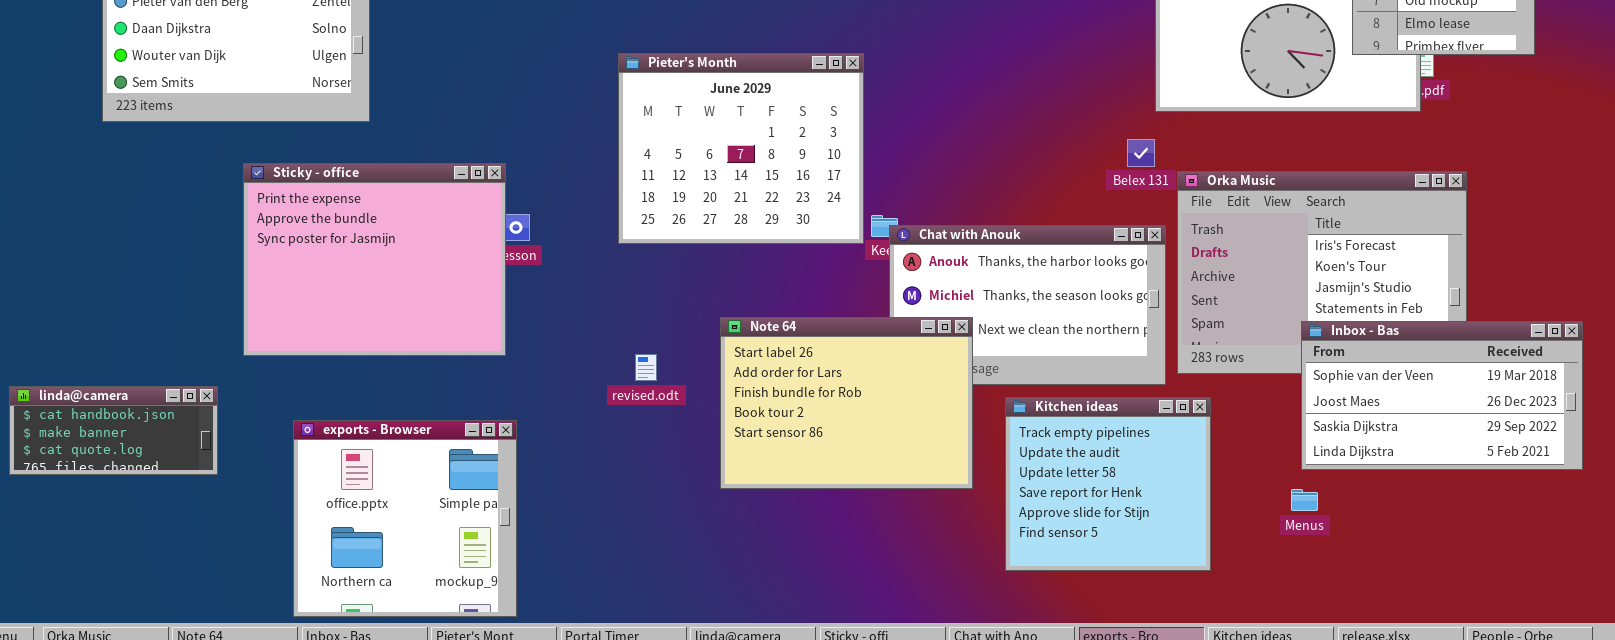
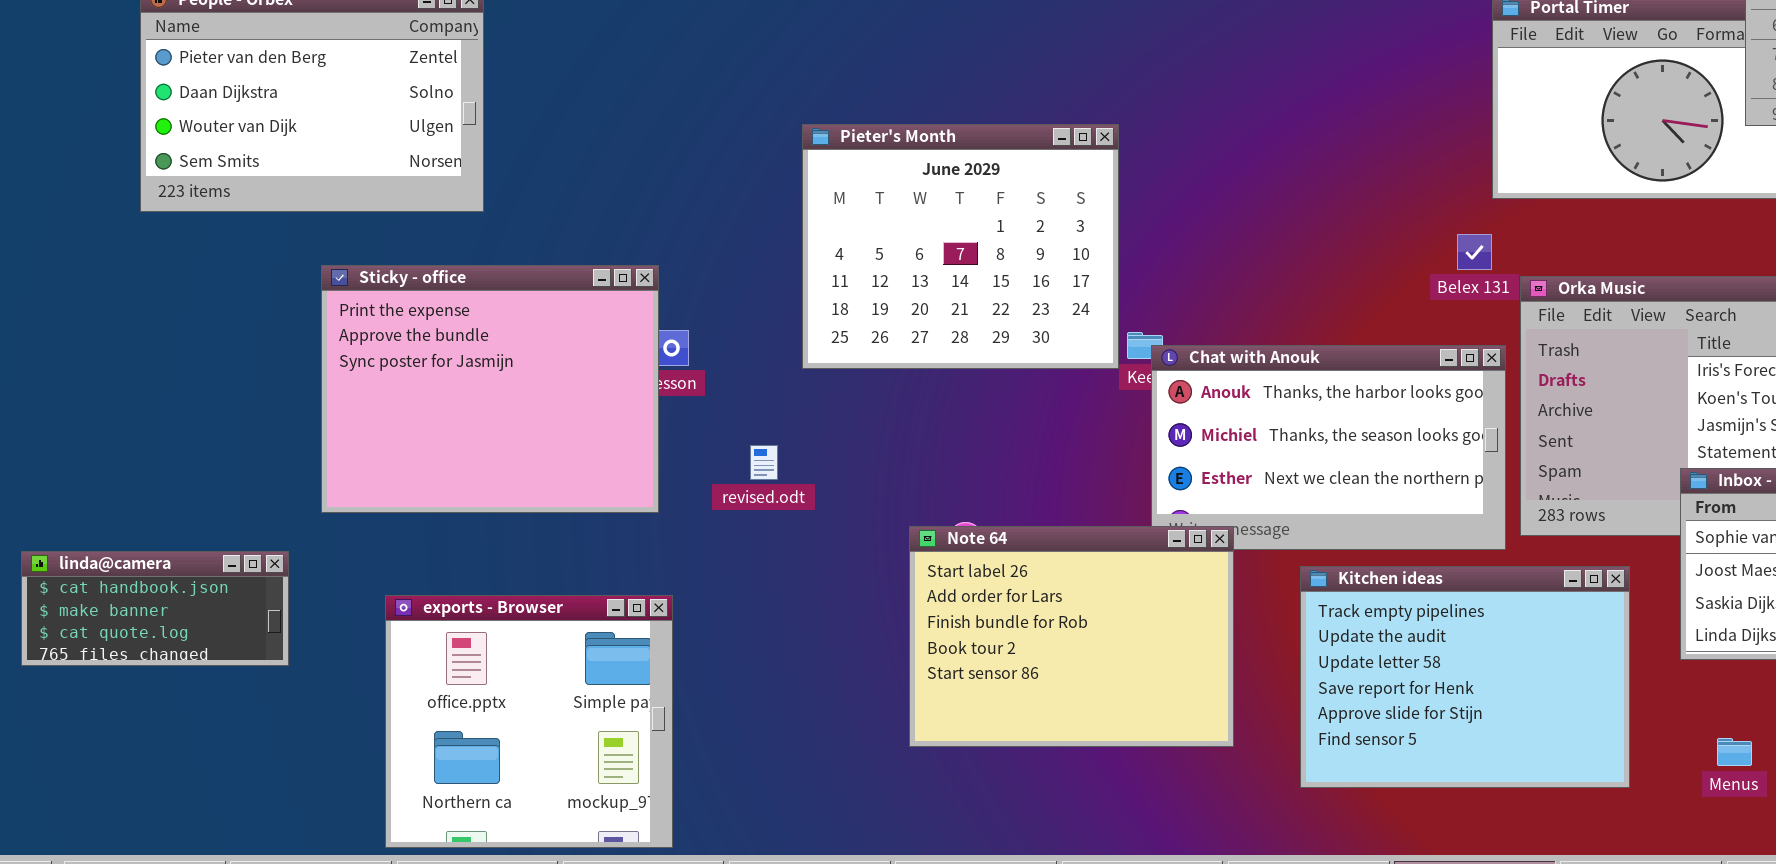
Note 64: [720,317,973,489] -> [909,526,1234,747], moved
revised.odt: [635,354,657,381] -> [750,445,778,480], moved
Kitchen ideas: [1005,397,1211,571] -> [1300,566,1630,788], resized
Menus: [1291,489,1318,511] -> [1717,738,1752,766], moved

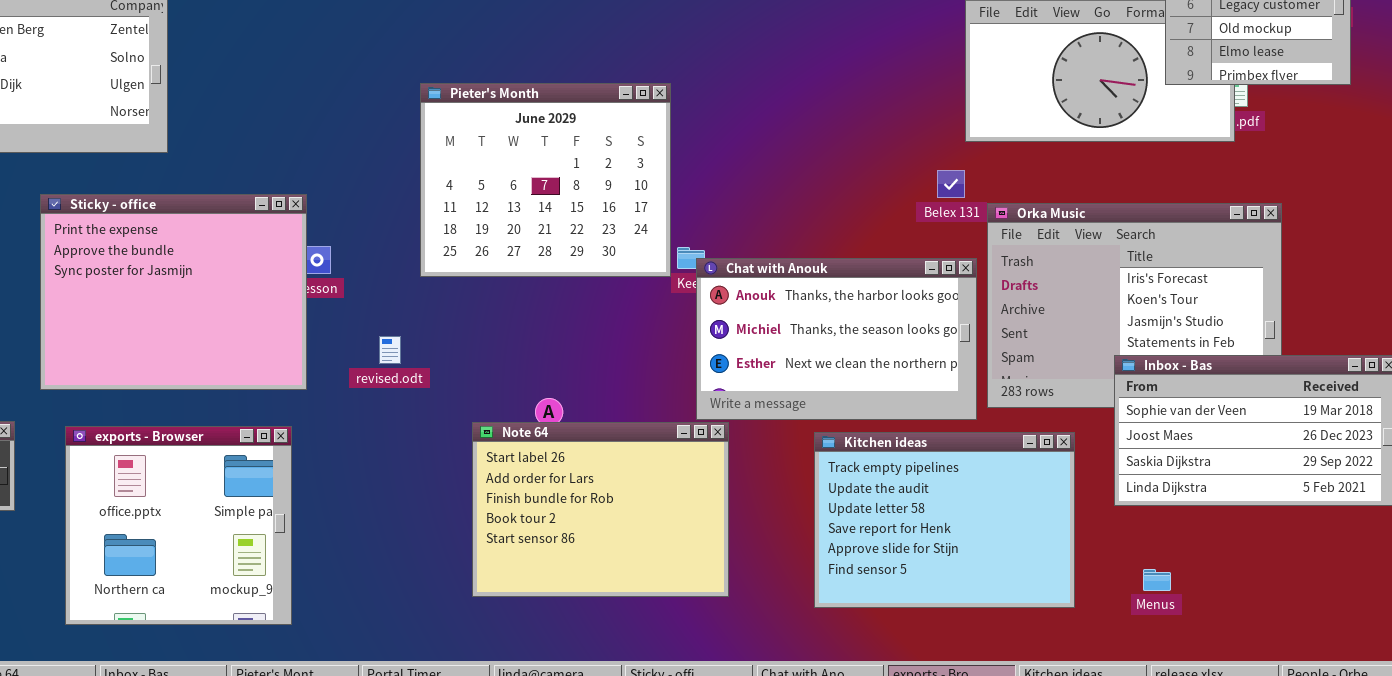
Note 64: [909,526,1234,747] -> [472,422,729,597], moved
exports - Browser: [385,595,673,848] -> [65,426,292,625], moved

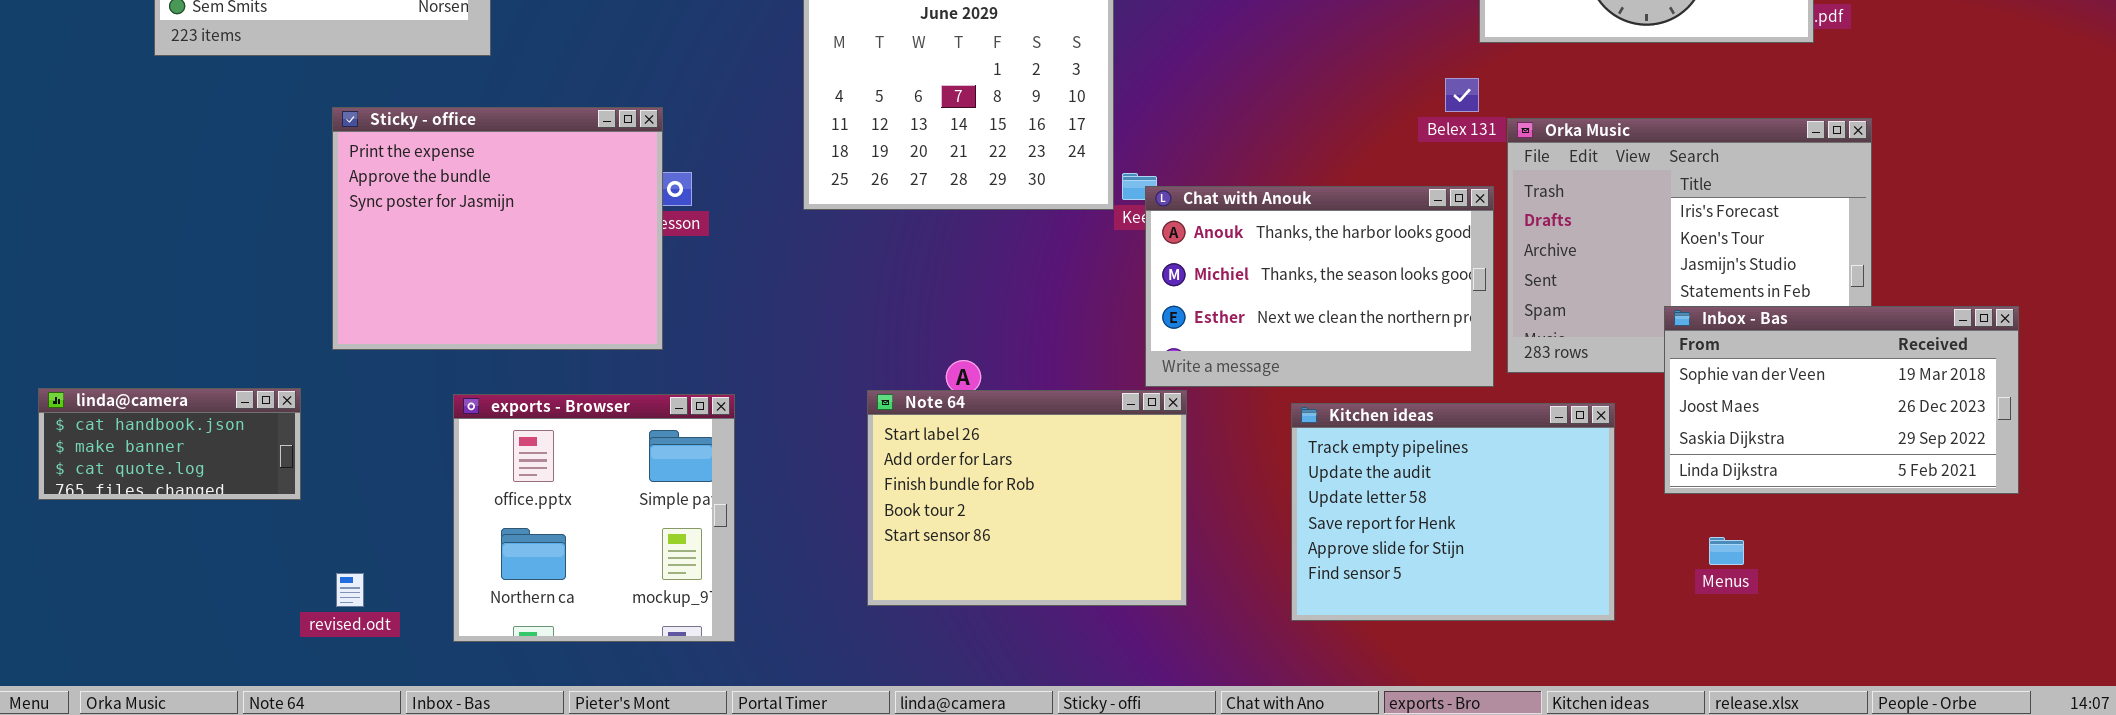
revised.odt: [379,336,401,364] -> [336,573,364,607], moved
exports - Browser: [65,426,292,625] -> [453,394,735,642], moved
Menus: [1143,569,1171,591] -> [1709,537,1744,565], moved

